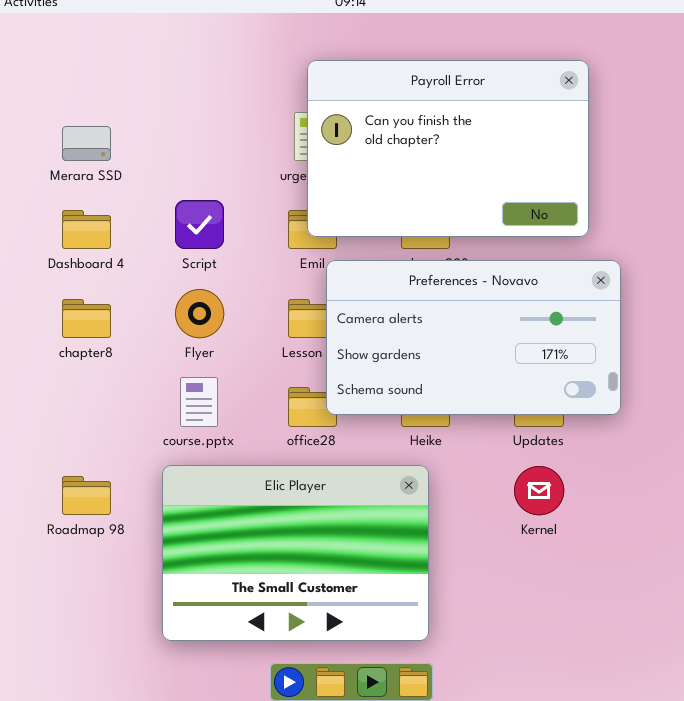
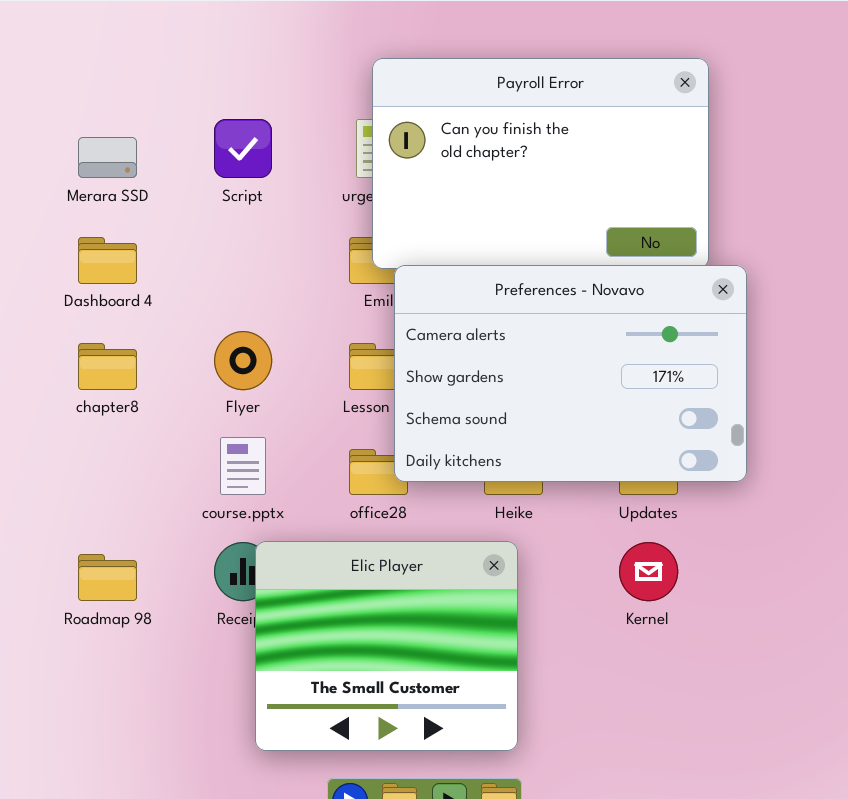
Script: [175,200,224,249] -> [214,119,272,178], moved
Preferences - Novavo: [326,260,621,415] -> [394,265,747,482], resized
Elic Player: [162,465,429,641] -> [255,541,518,751], resized

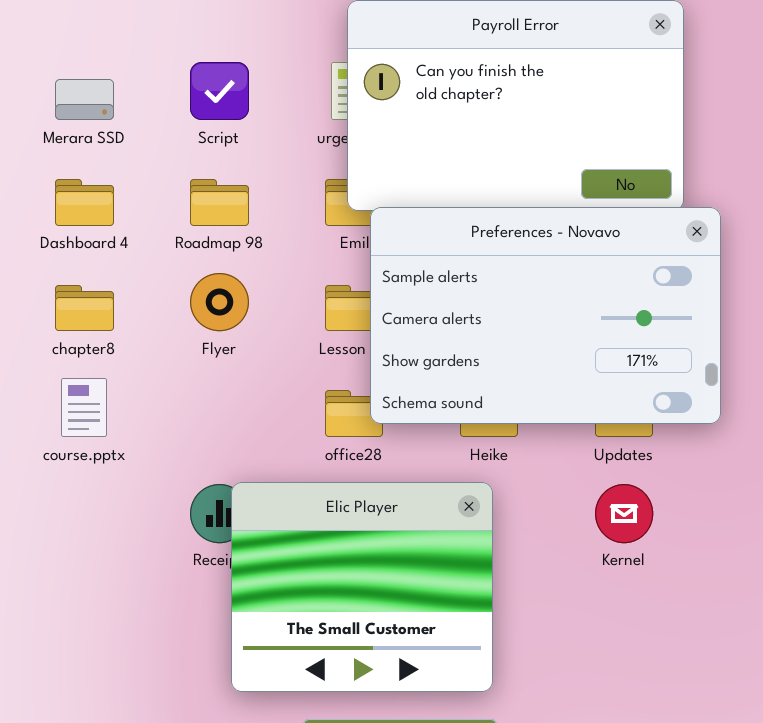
Preferences - Novavo: [394,265,747,482] -> [370,207,721,424], scrolled up 1 row
course.pptx: [220,437,266,495] -> [61,378,107,437], moved
Roadmap 98: [78,554,137,601] -> [190,179,249,226], moved

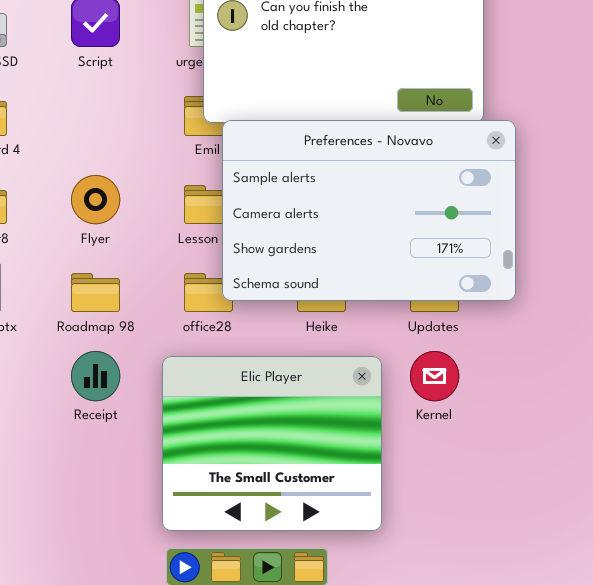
Roadmap 98: [190,179,249,226] -> [71,273,120,312], moved
Elic Player: [231,482,493,692] -> [162,356,382,531], moved

